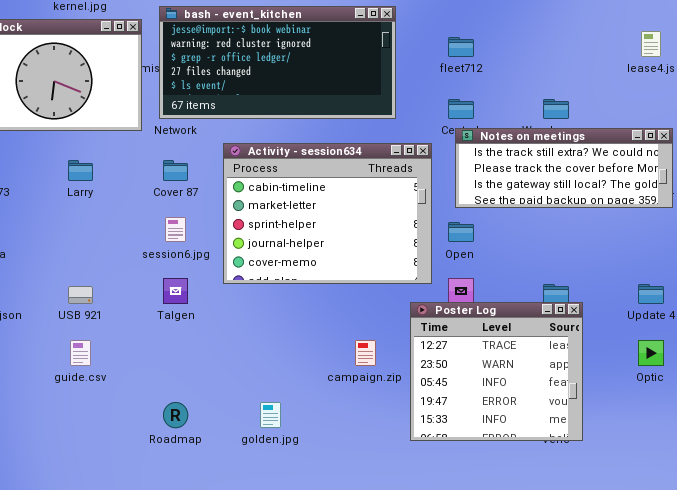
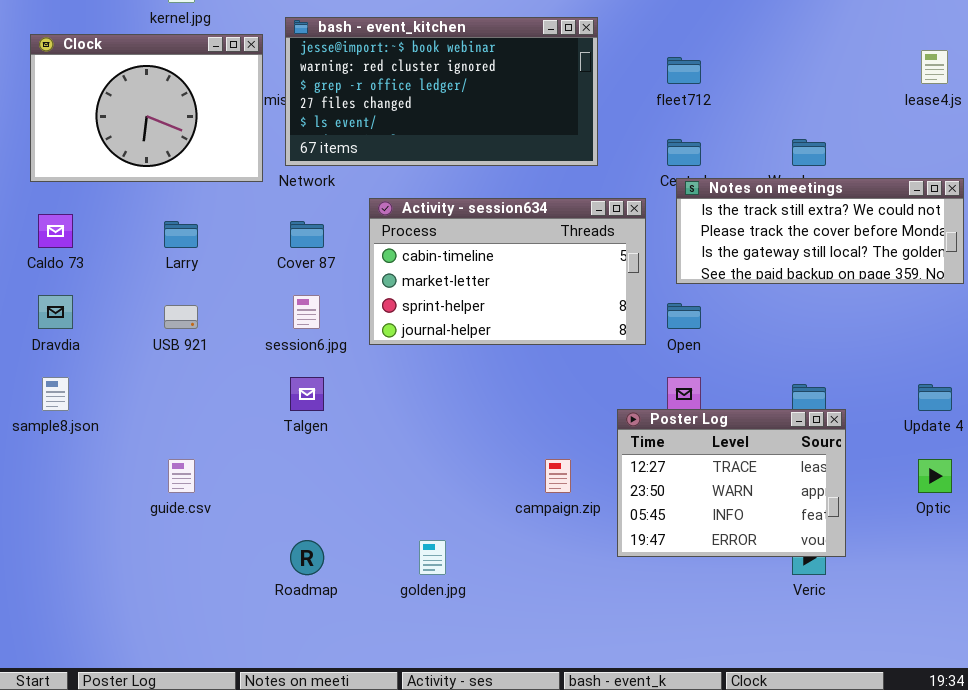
Activity - session634: [223,143,432,284] -> [369,198,646,345], resized
USB 921: [68,286,93,304] -> [164,305,198,329], moved
Poster Log: [410,302,583,441] -> [617,409,846,557], resized

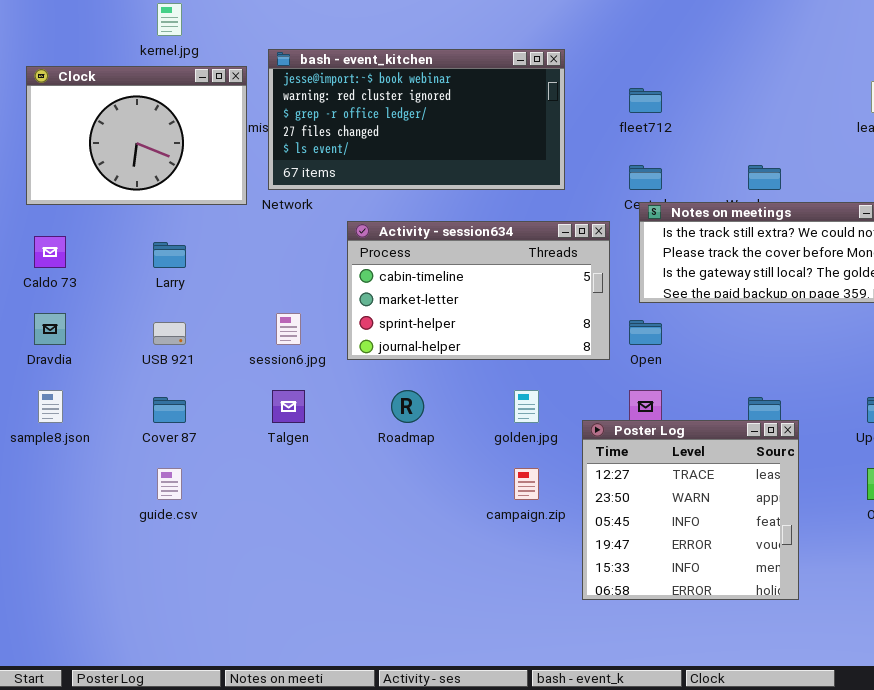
Cover 87: [290,221,324,248] -> [153,397,186,423], moved
Poster Log: [617,409,846,557] -> [582,420,799,600], resized
Roadmap: [290,540,324,575] -> [391,390,424,423], moved
golden.jpg: [419,540,446,575] -> [514,390,539,423], moved

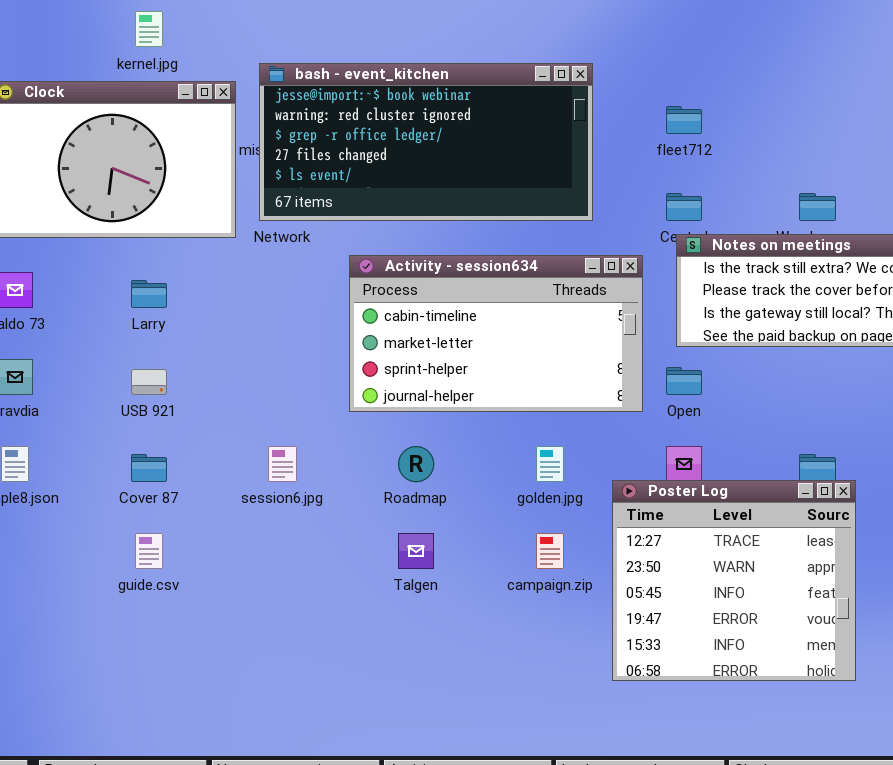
session6.jpg: [276,313,301,345] -> [268,446,297,482], moved
Talgen: [272,390,305,423] -> [398,533,434,569], moved

